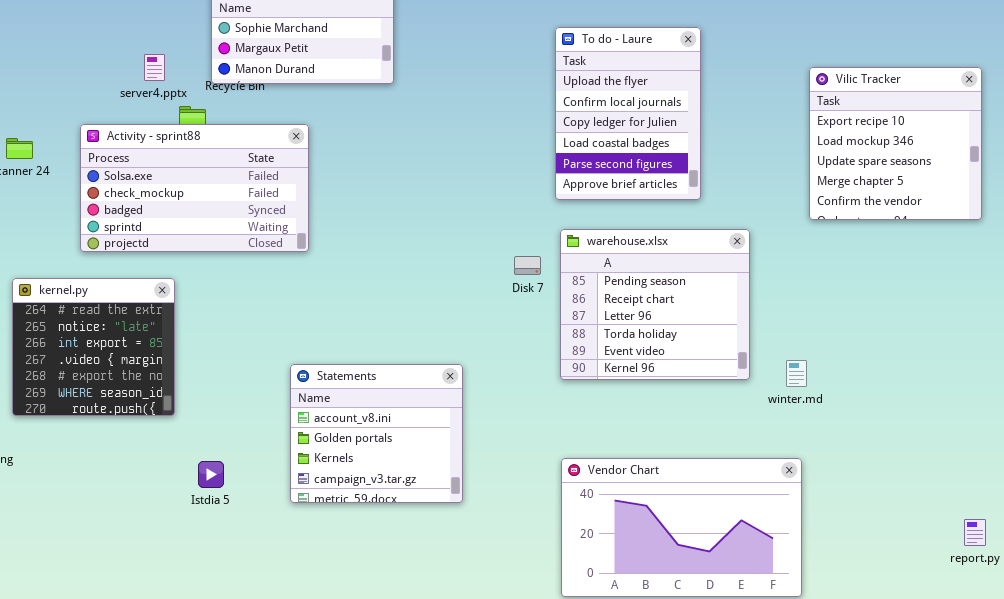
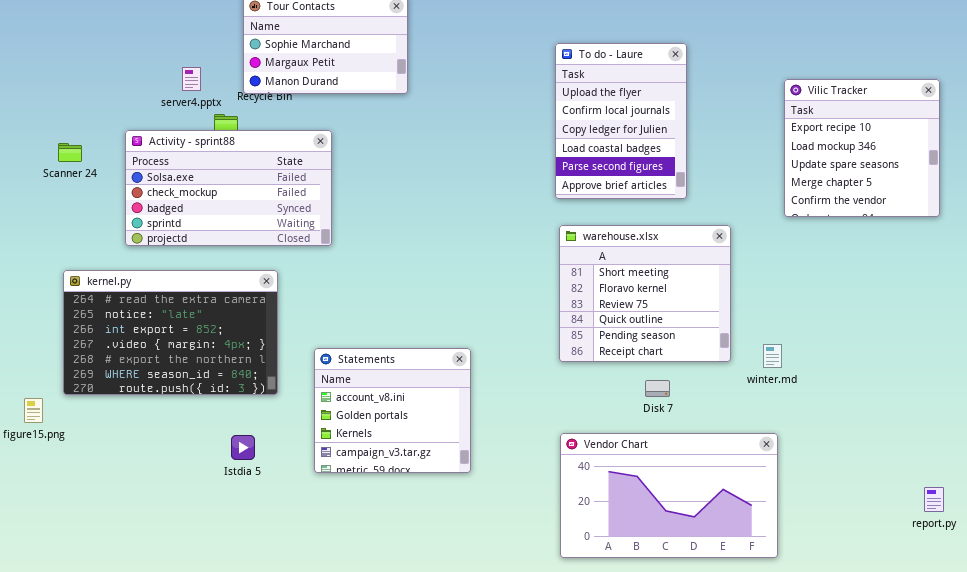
warehouse.xlsx: [560,229,750,380] -> [559,225,731,362], scrolled up 4 rows
Disk 7: [514,256,541,275] -> [645,380,670,397], moved
kernel.py: [12,278,175,416] -> [63,270,278,395], resized

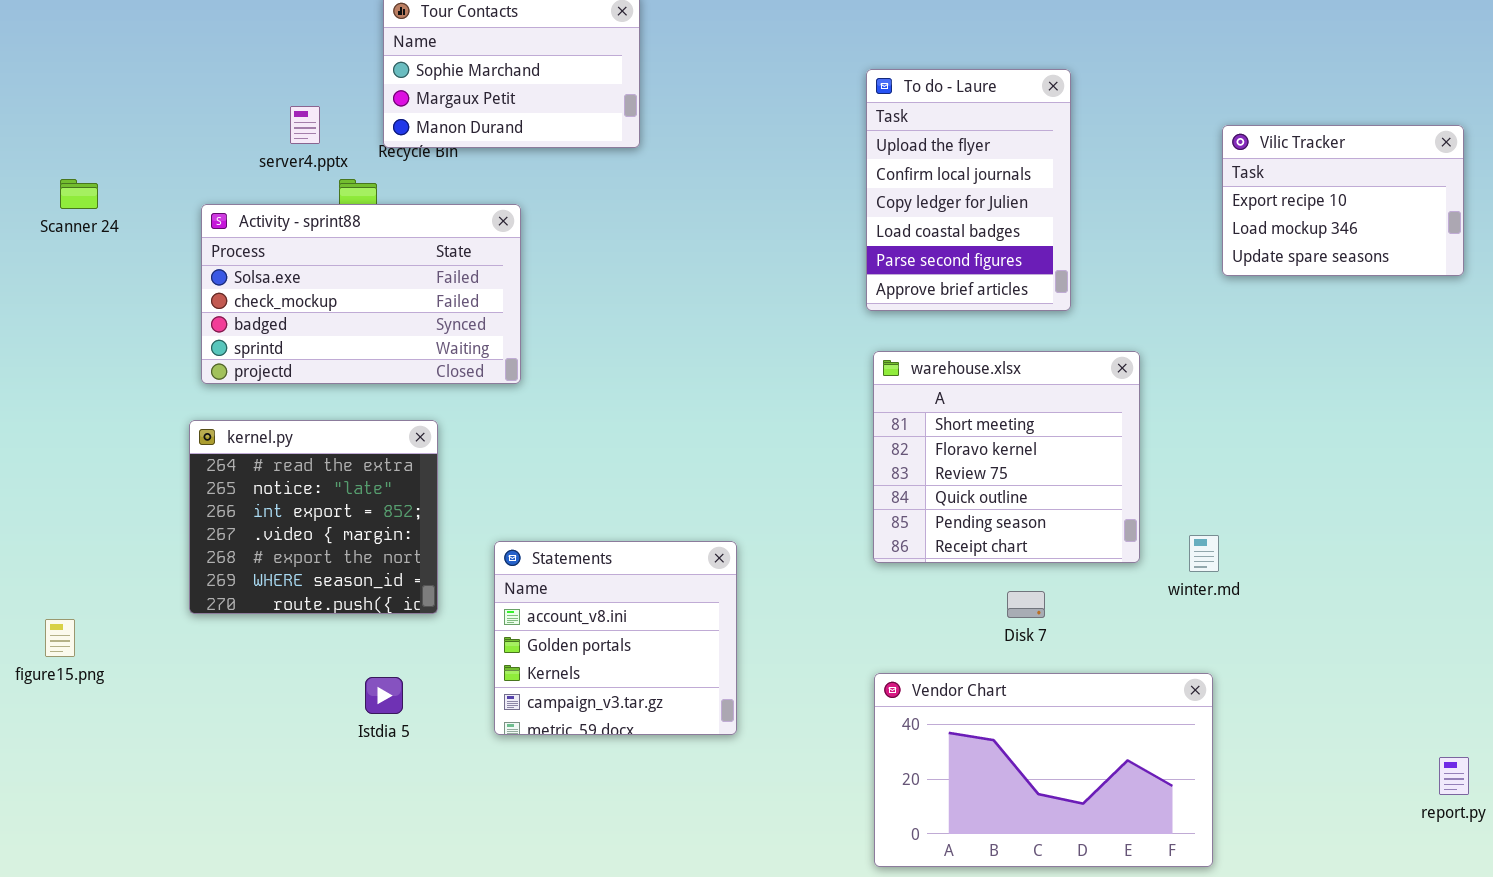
Vilic Tracker: [784,79,940,217] -> [1222,125,1464,276], resized
Scanner 24: [58,143,82,162] -> [60,179,98,209], moved
kernel.py: [63,270,278,395] -> [189,420,438,614], resized

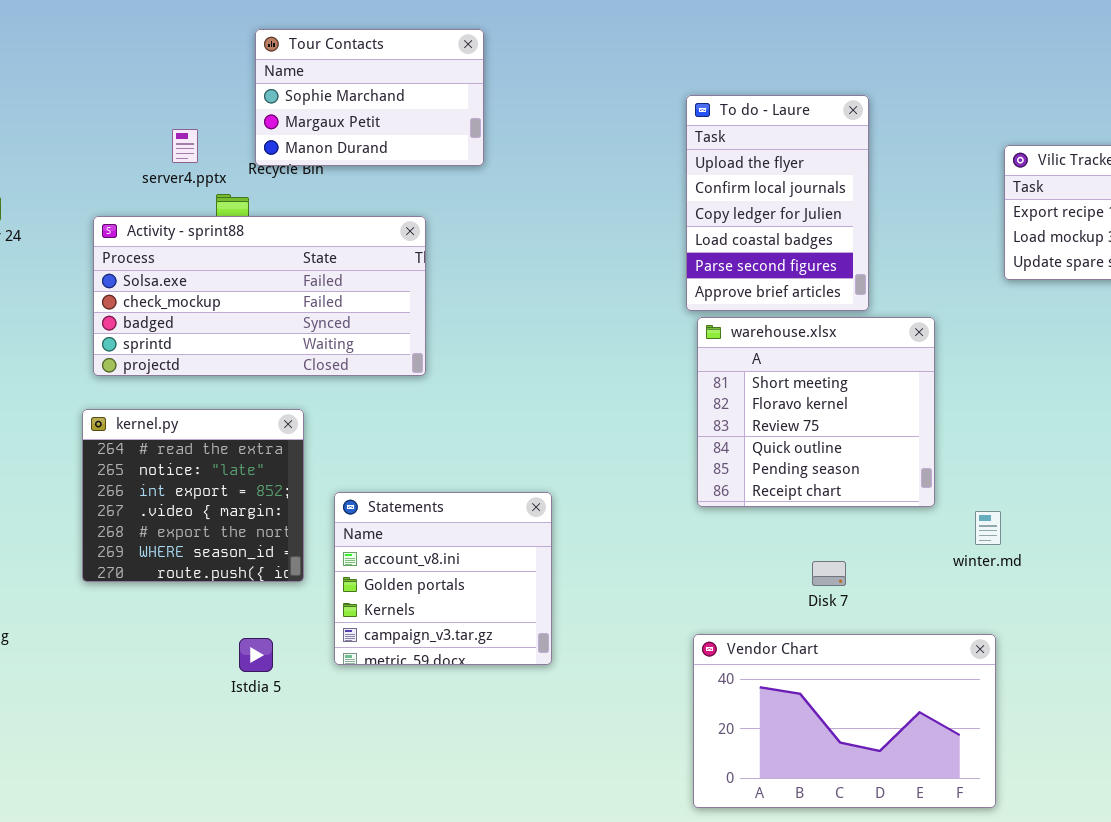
Activity - sprint88: [201,204,521,384] -> [93,216,426,376], resized
warehouse.xlsx: [873,351,1140,563] -> [697,317,935,507], moved
Statements: [494,541,737,735] -> [334,492,552,665], moved

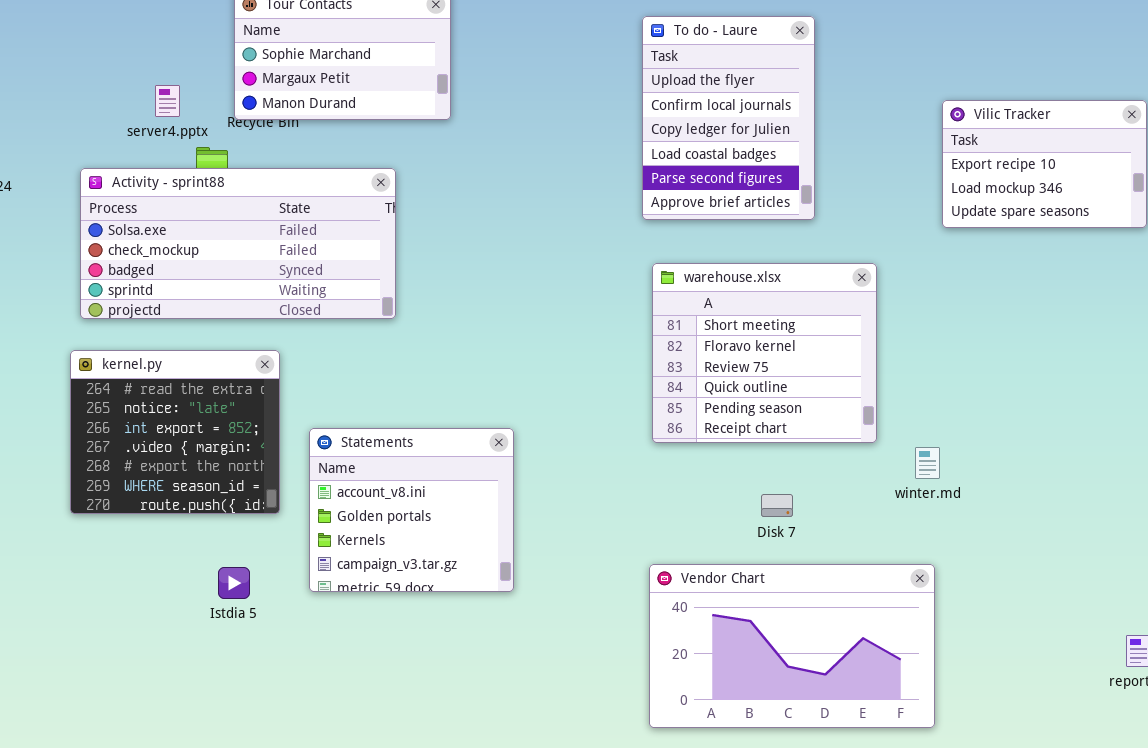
To do - Laure: [686,95,869,311] -> [642,16,815,220], moved

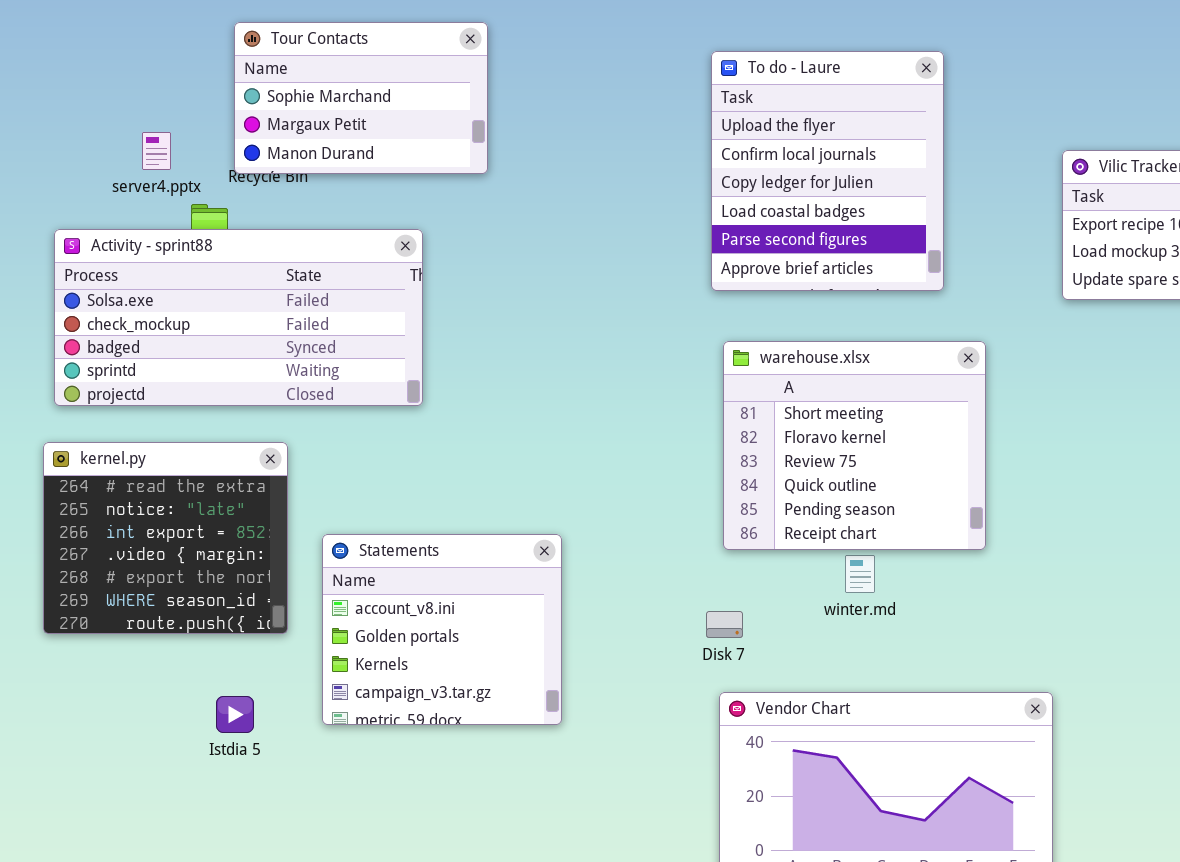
To do - Laure: [642,16,815,220] -> [711,51,944,291], resized
winter.md: [915,447,940,479] -> [845,555,875,593], moved
Disk 7: [761,494,793,517] -> [706,611,743,638], moved

